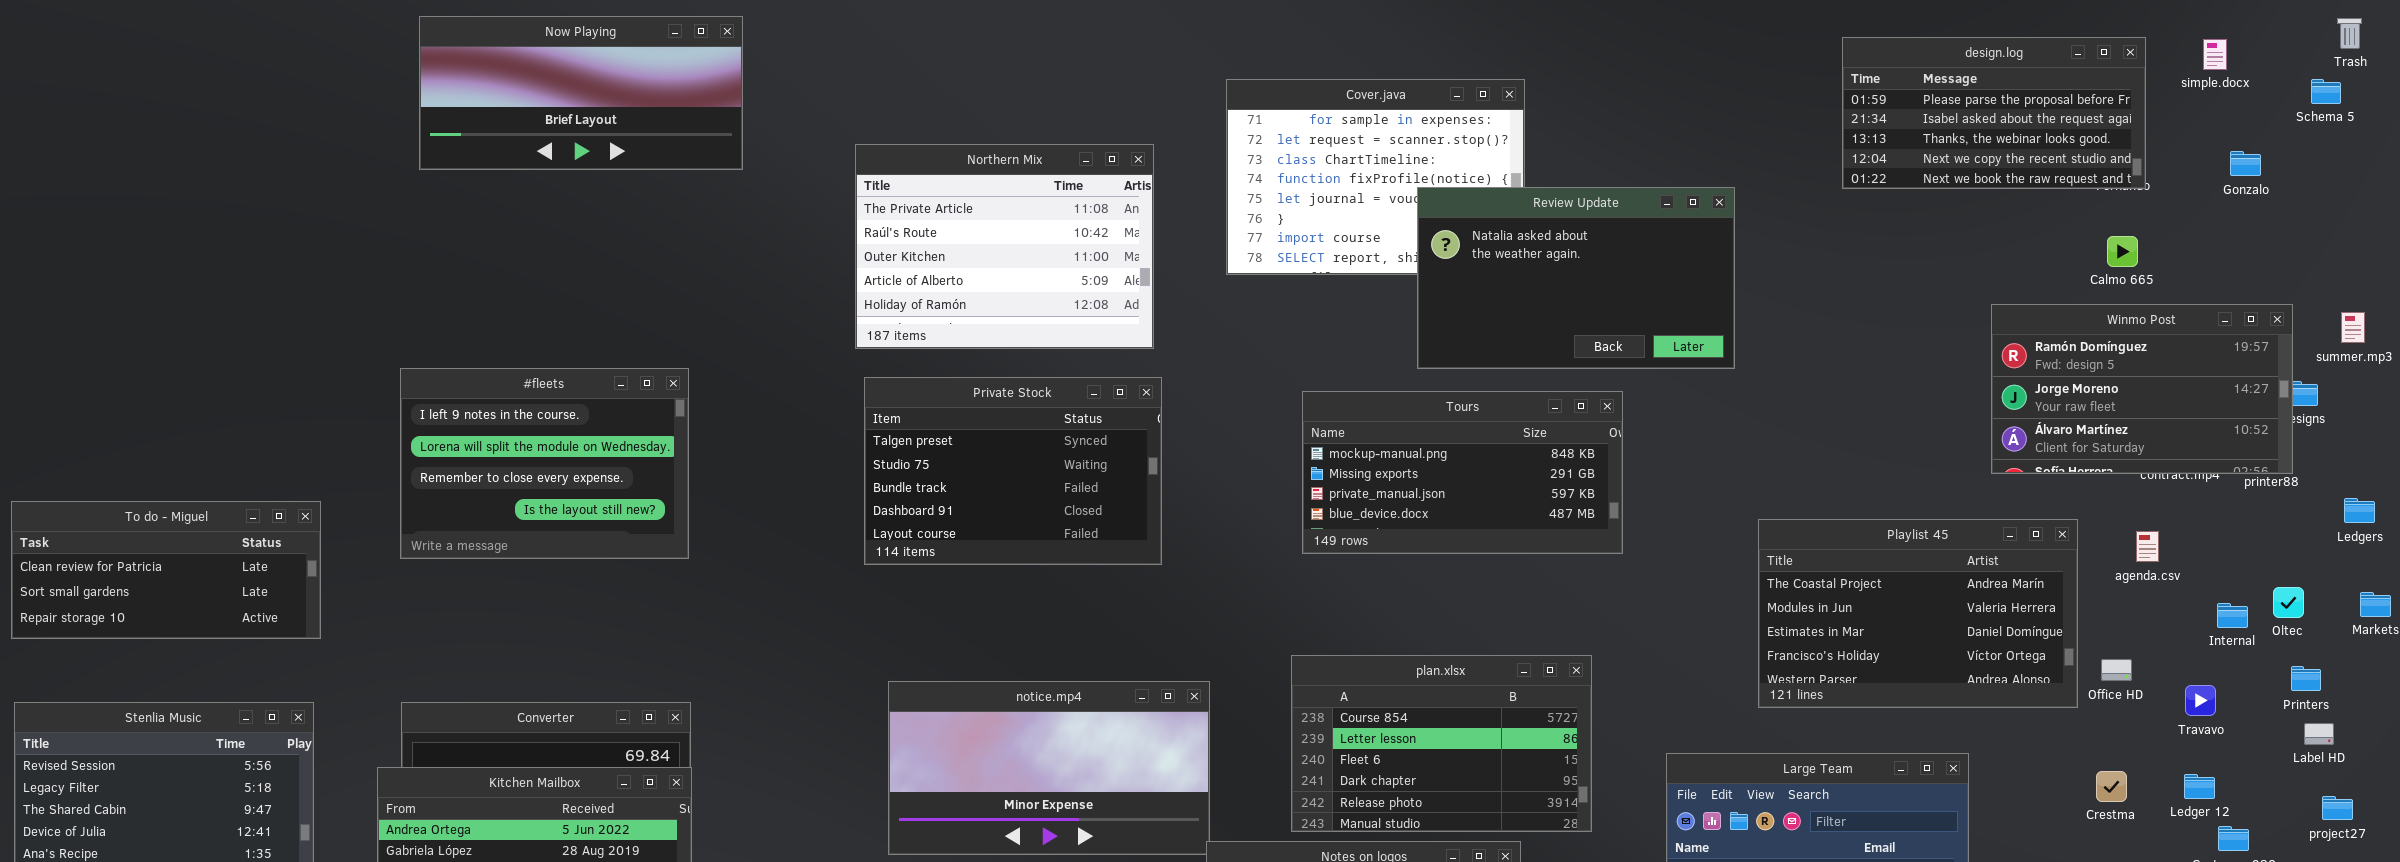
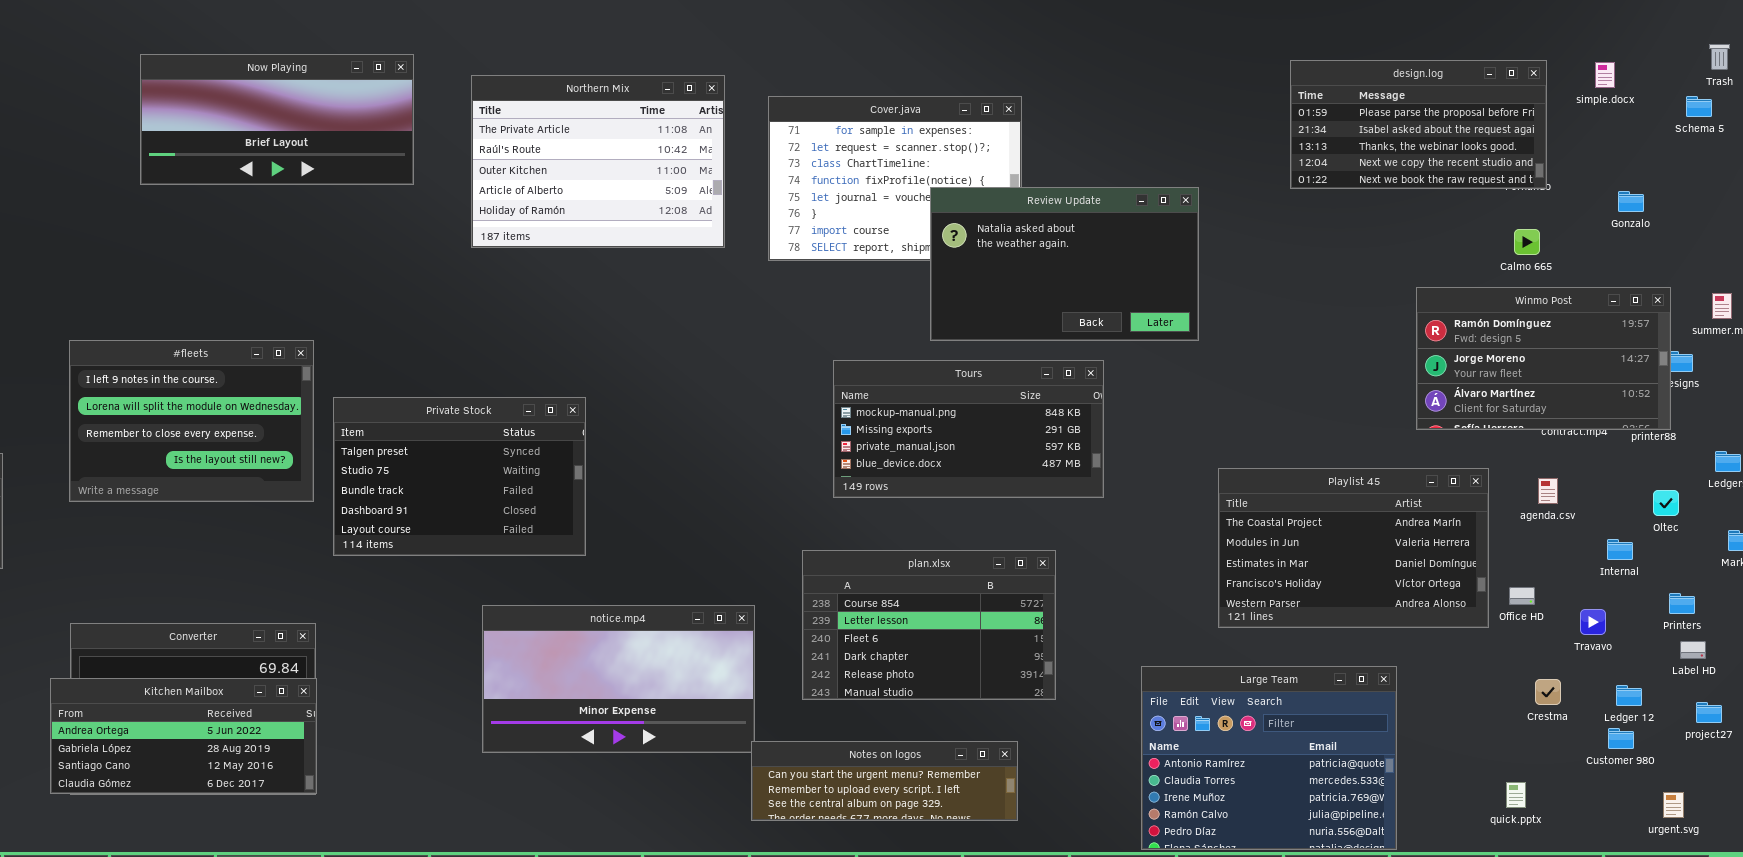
Now Playing: [419,16,743,170] -> [140,54,414,185], moved
Northern Mix: [855,144,1154,349] -> [471,75,725,248], moved
Gonzalo: [2230,151,2261,176] -> [1618,191,1644,212], moved
Private Stock: [864,377,1162,565] -> [333,397,586,556], moved
Oltec: [2273,587,2304,618] -> [1653,490,1679,516], moved
plan.xlsx: [1291,655,1592,832] -> [802,550,1056,700], moved
Crestma: [2096,771,2127,802] -> [1535,679,1561,705], moved
Ledger 12: [2184,774,2215,799] -> [1616,685,1642,706], moved

